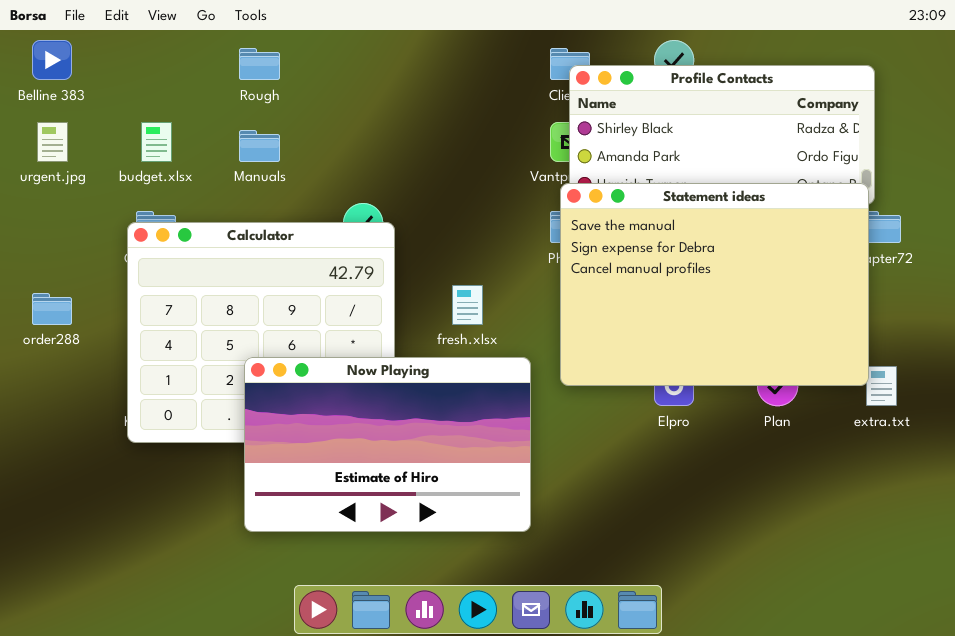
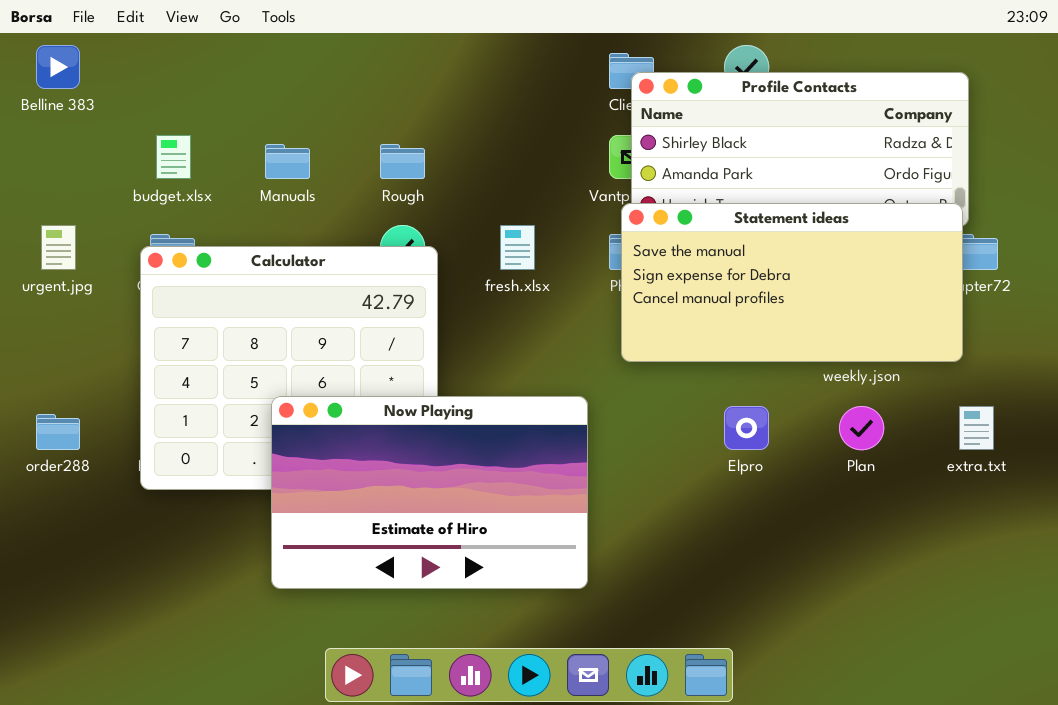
Rough: [239,48,280,80] -> [380,144,425,179], moved
urgent.jpg: [37,122,68,162] -> [41,225,76,270], moved
Statement ideas: [560,183,869,386] -> [621,203,963,362], resized
fresh.xlsx: [452,285,483,325] -> [500,225,535,270], moved
order288: [32,293,72,325] -> [36,414,80,450], moved

